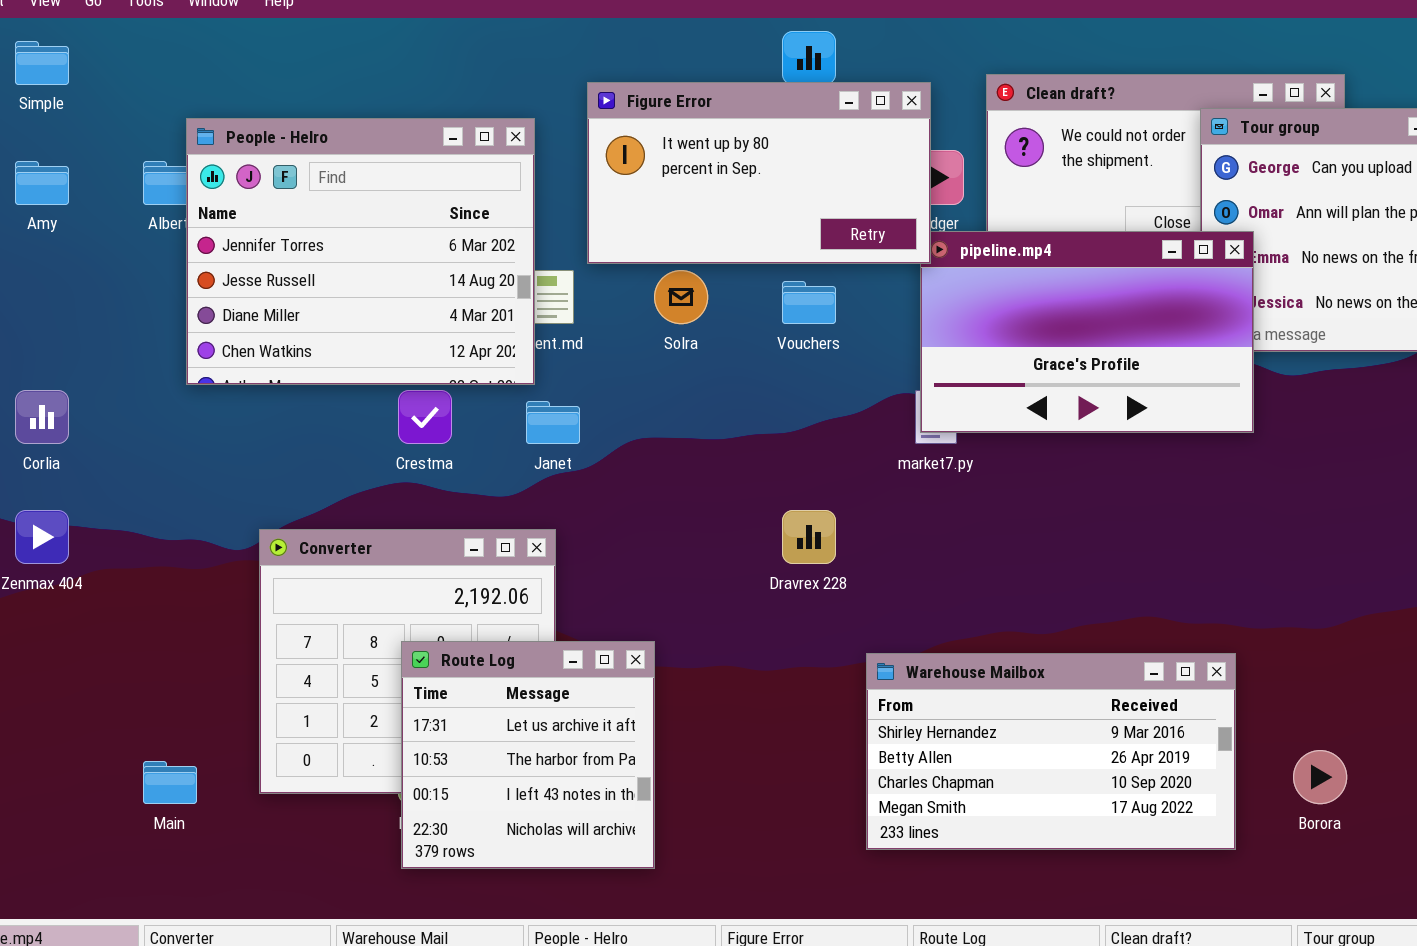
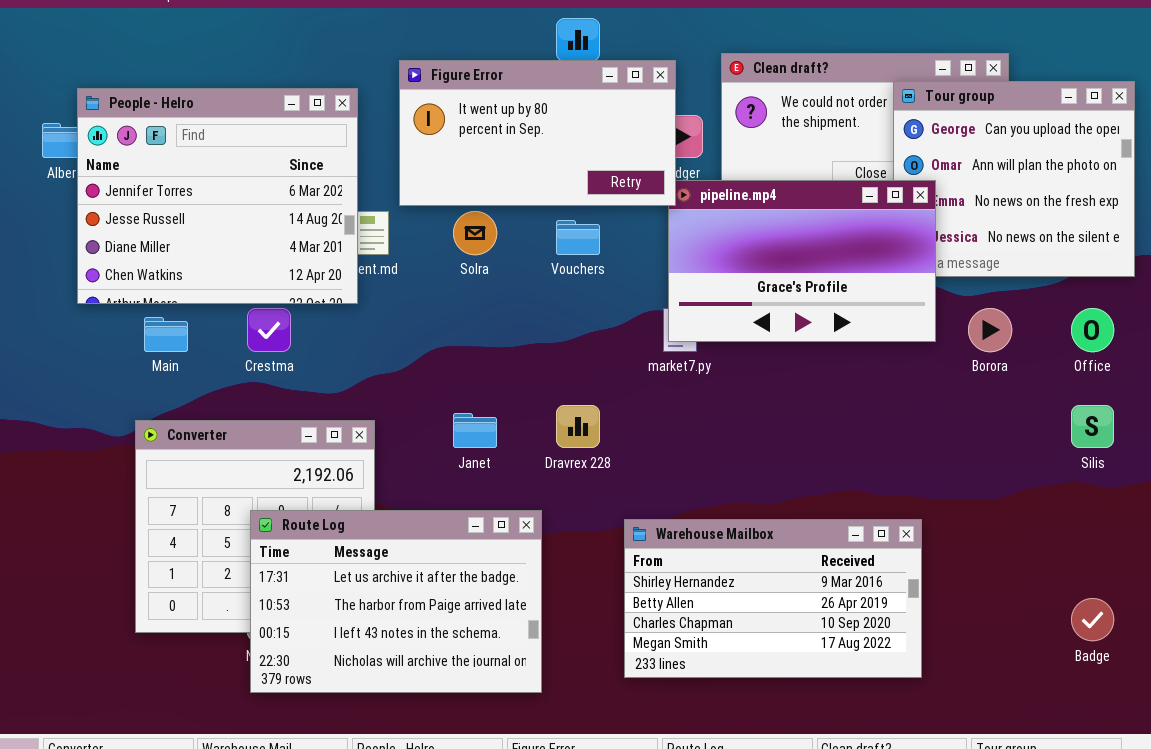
Janet: [526,401,580,444] -> [453,413,497,448], moved
Route Log: [401,641,655,869] -> [250,510,542,693], resized
Borora: [1293,750,1347,804] -> [968,308,1012,352], moved
Main: [143,761,197,804] -> [144,317,188,352], moved

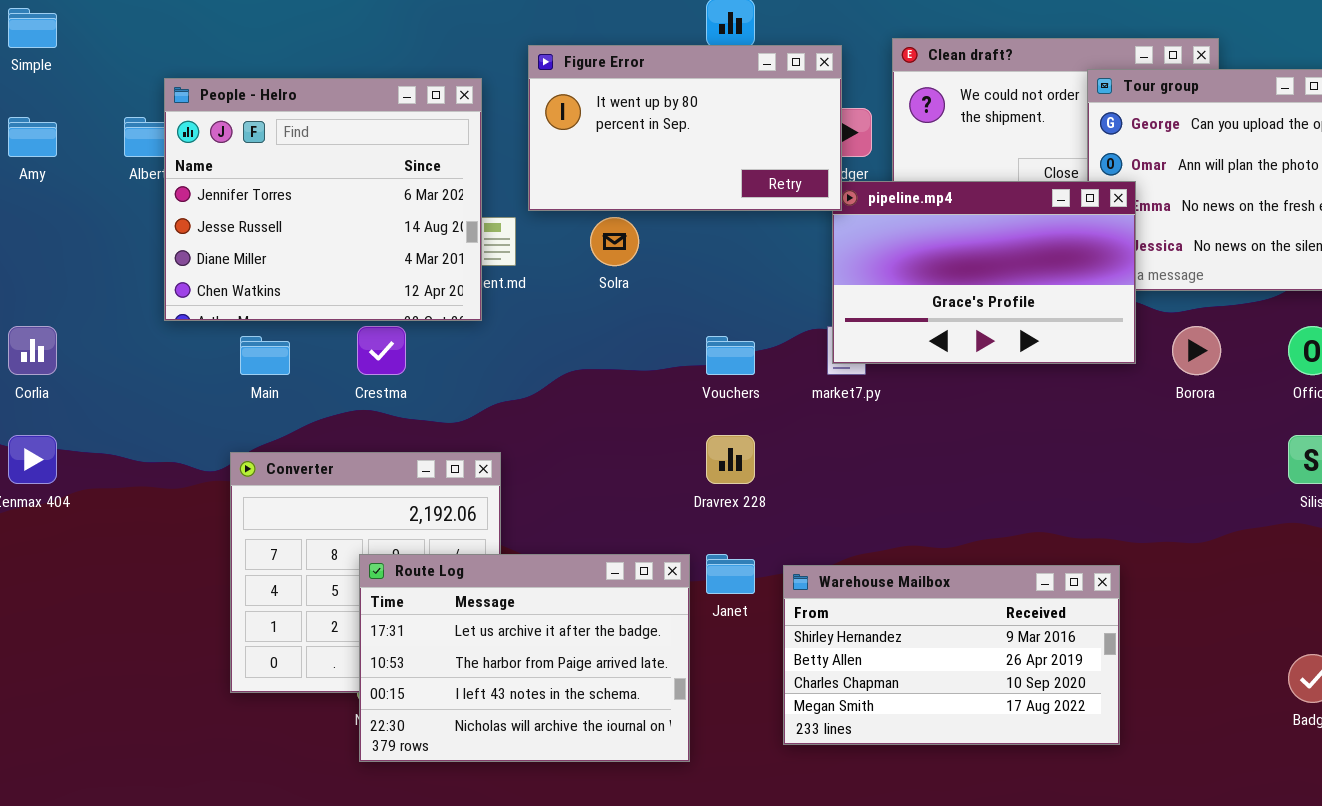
Vouchers: [556,220,600,255] -> [706,336,755,375], moved
Janet: [453,413,497,448] -> [706,554,755,594], moved

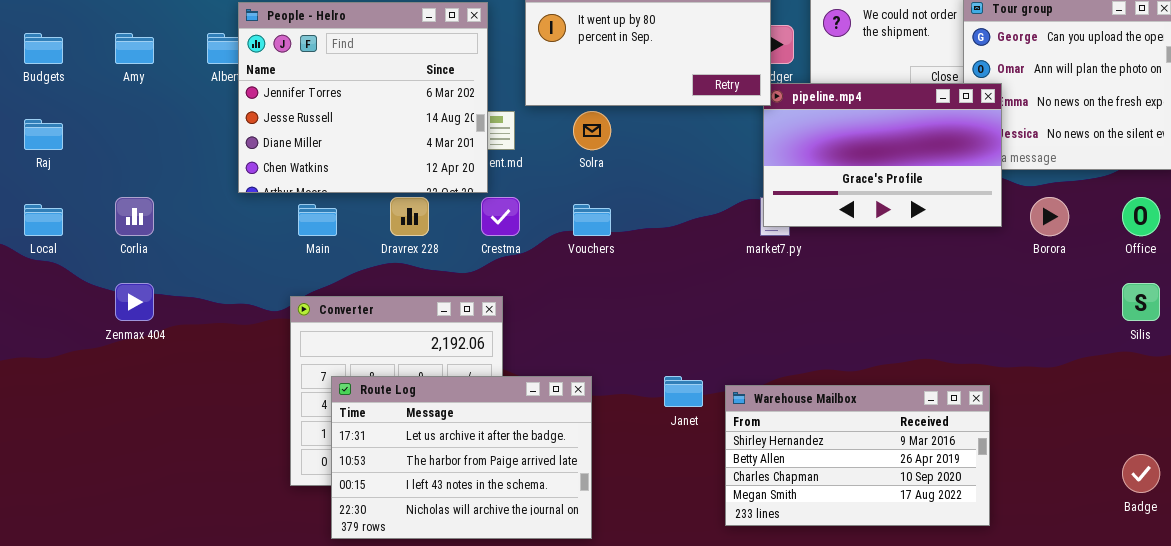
Crestma: [357,326,406,375] -> [481,197,520,236], moved
Vouchers: [706,336,755,375] -> [573,204,611,236], moved
Dravrex 228: [706,435,755,484] -> [390,197,429,236], moved
Route Log: [359,554,690,762] -> [331,376,592,539], moved

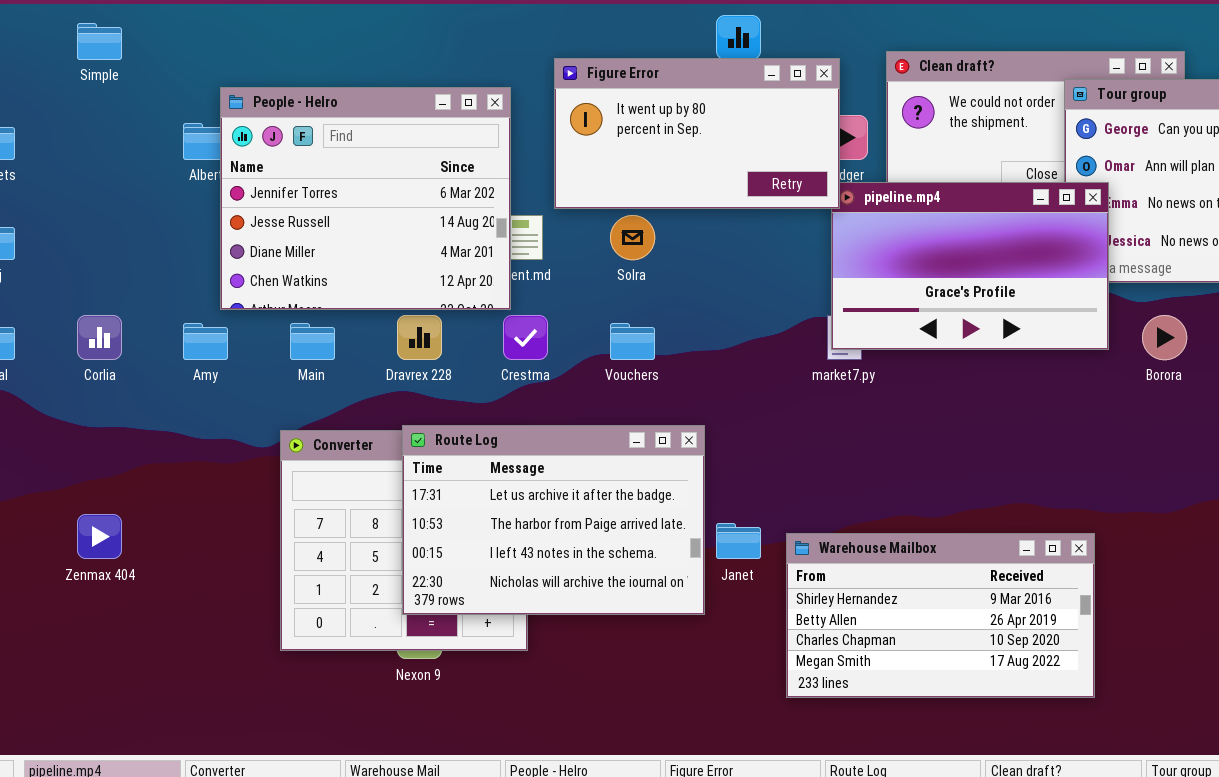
Amy: [115,33,154,64] -> [183,323,228,360], moved
Zenmax 404: [115,283,154,321] -> [77,514,122,559], moved
Route Log: [331,376,592,539] -> [402,425,705,615], moved

